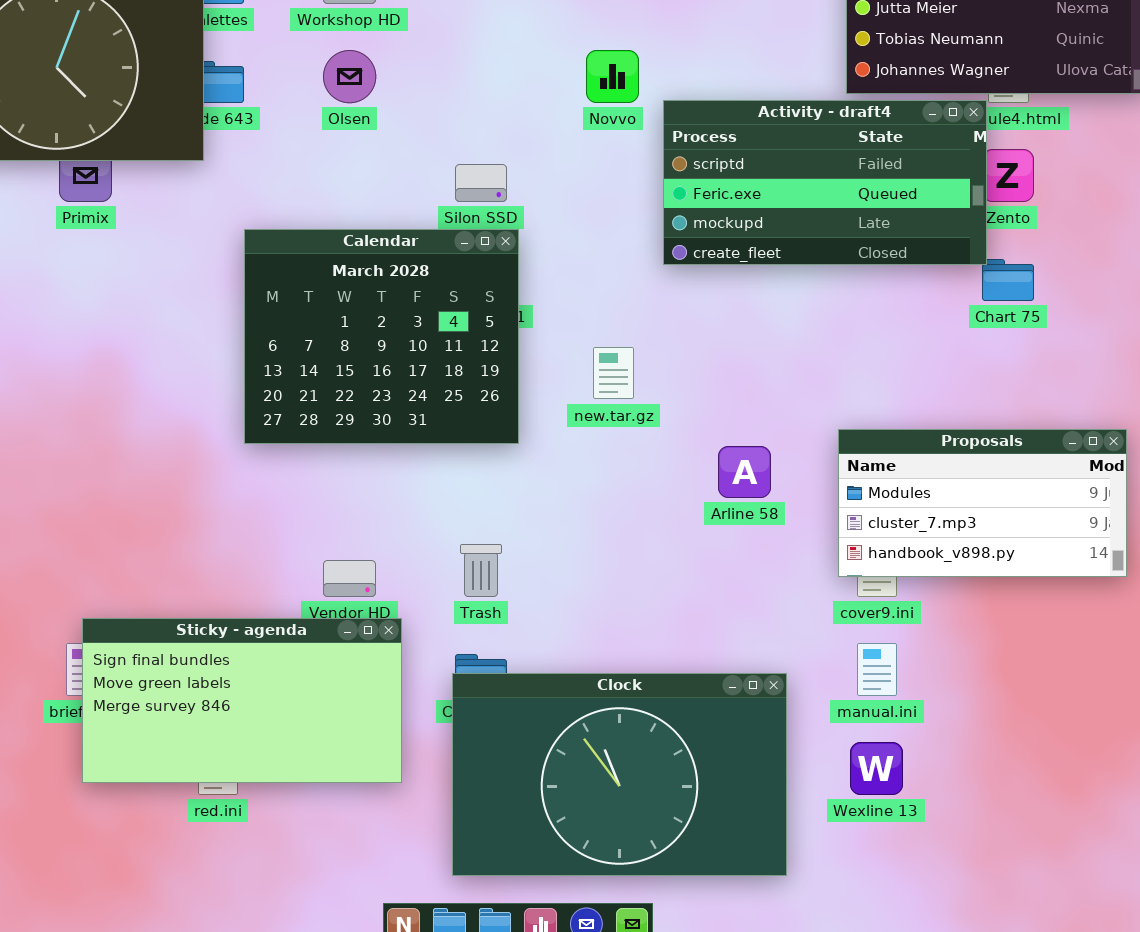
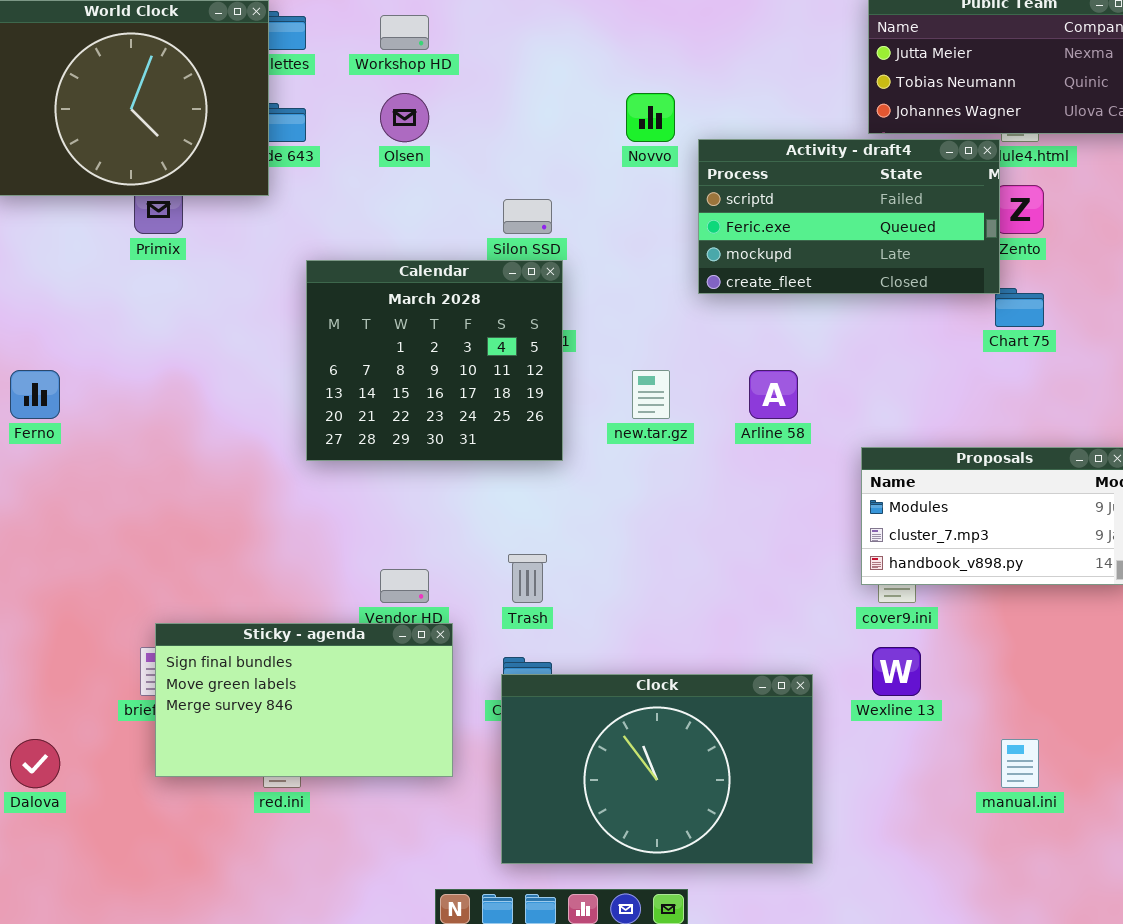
Arline 58: [718,446,771,498] -> [749,370,798,419], moved
manual.ini: [857,643,897,696] -> [1001,739,1039,788], moved
Wexline 13: [850,742,903,795] -> [872,647,921,696], moved

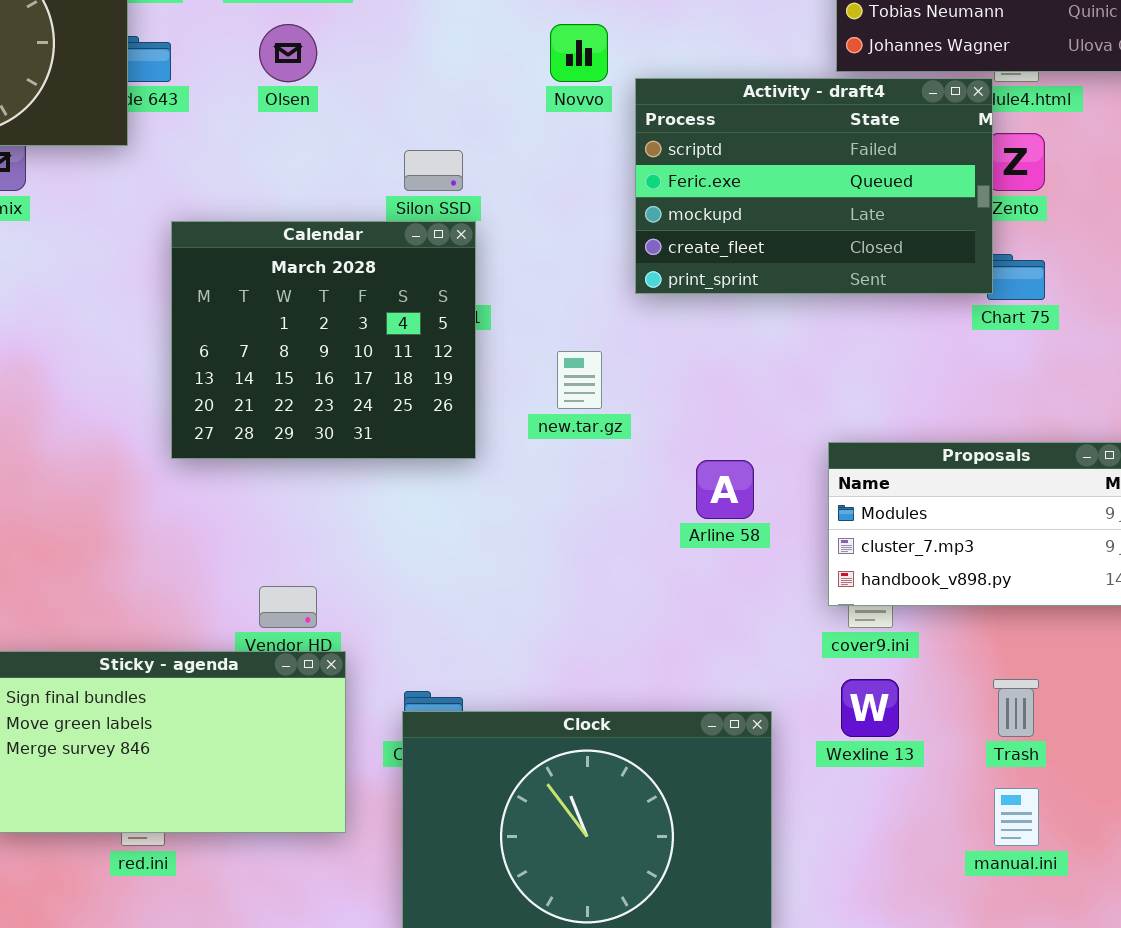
Activity - draft4: [698,139,1000,294] -> [635,78,993,294], resized
Arline 58: [749,370,798,419] -> [696,460,754,519], moved
Trash: [508,554,547,603] -> [993,679,1039,737], moved

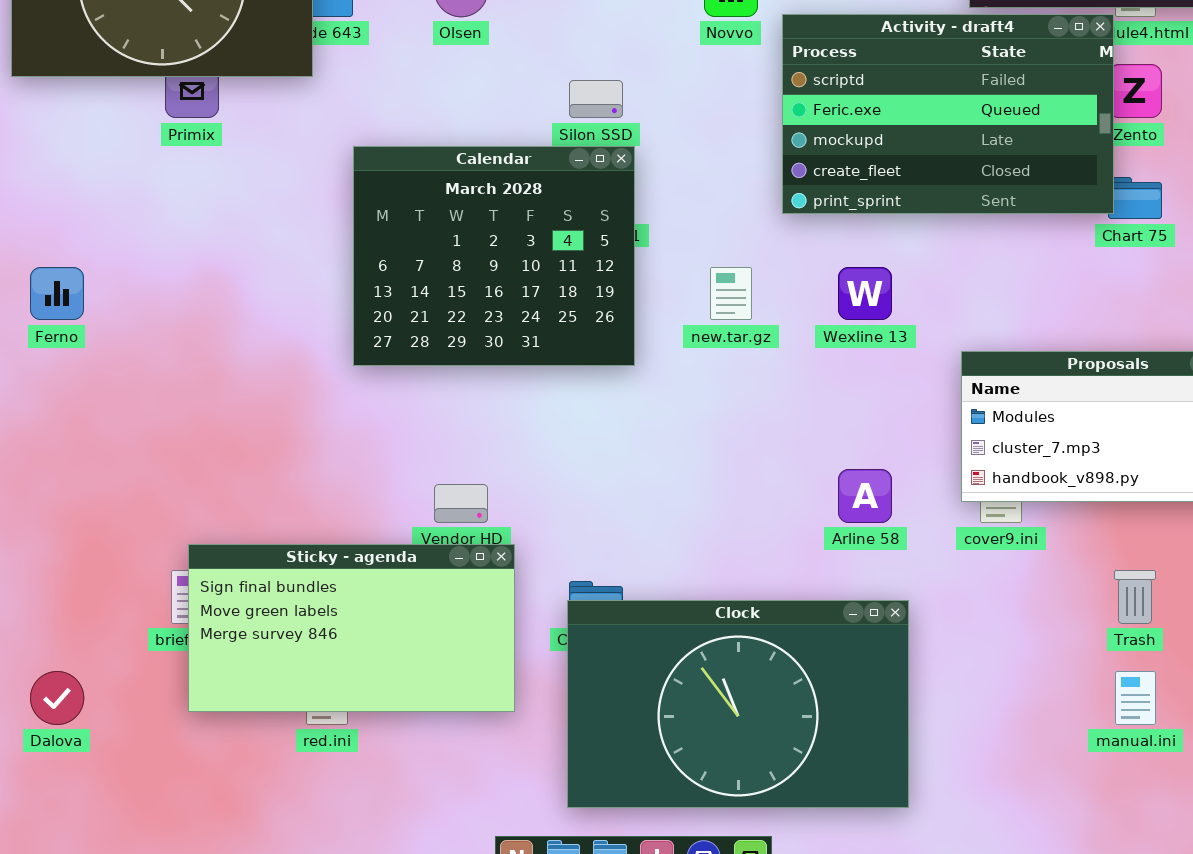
Arline 58: [696,460,754,519] -> [838,469,892,523], moved
Wexline 13: [841,679,899,737] -> [838,267,892,320], moved

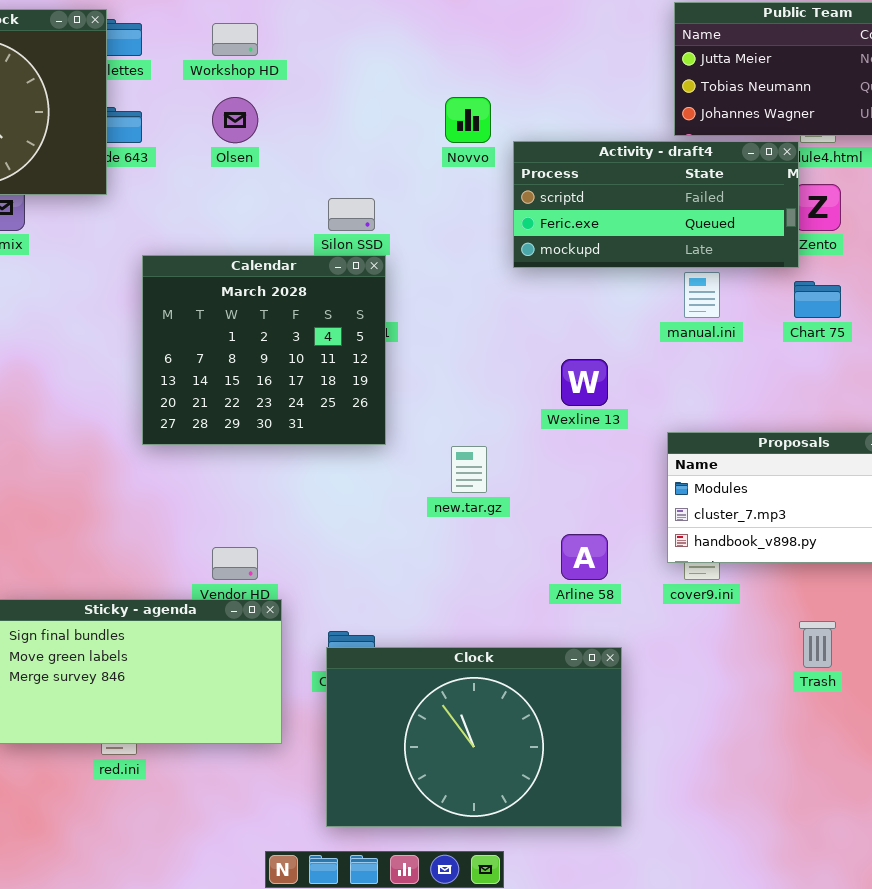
Activity - draft4: [782,14,1114,214] -> [513,141,799,268], resized
new.tar.gz: [710,267,752,320] -> [451,446,487,493], moved
manual.ini: [1115,671,1156,725] -> [684,272,720,318], moved

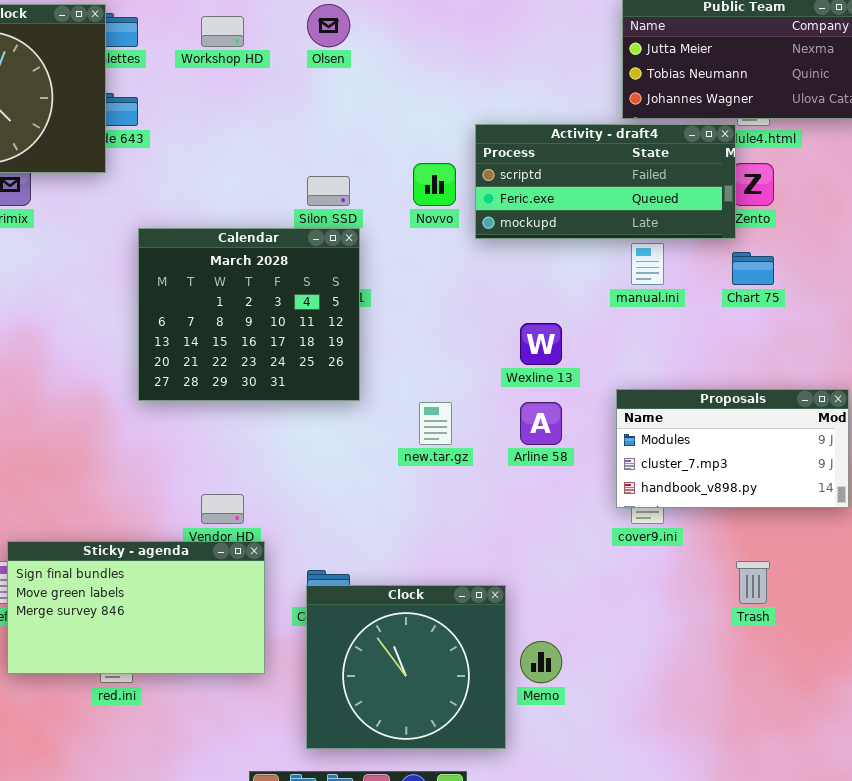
Olsen: [212,97,258,143] -> [307,4,350,47], moved
Novvo: [445,97,491,143] -> [413,163,456,206], moved
Arline 58: [561,534,608,580] -> [520,402,562,445], moved
Clock: [326,647,622,827] -> [306,585,506,749], resized

